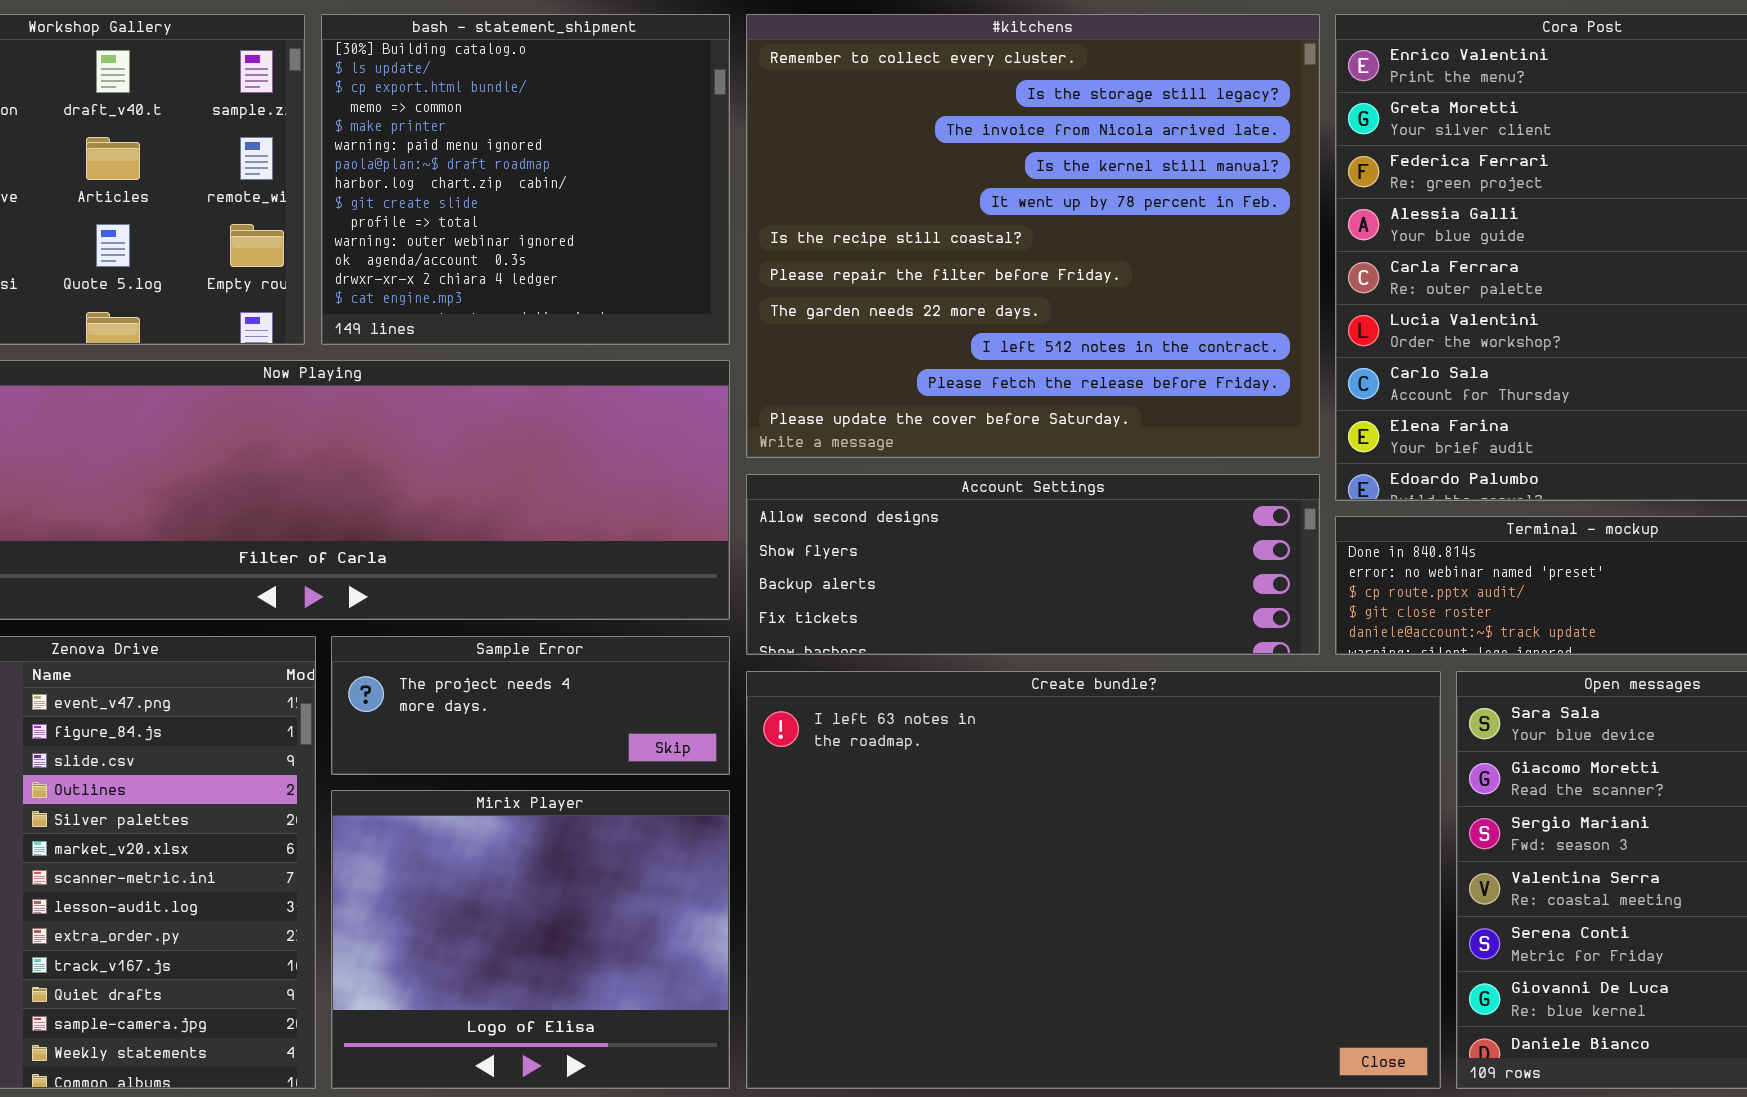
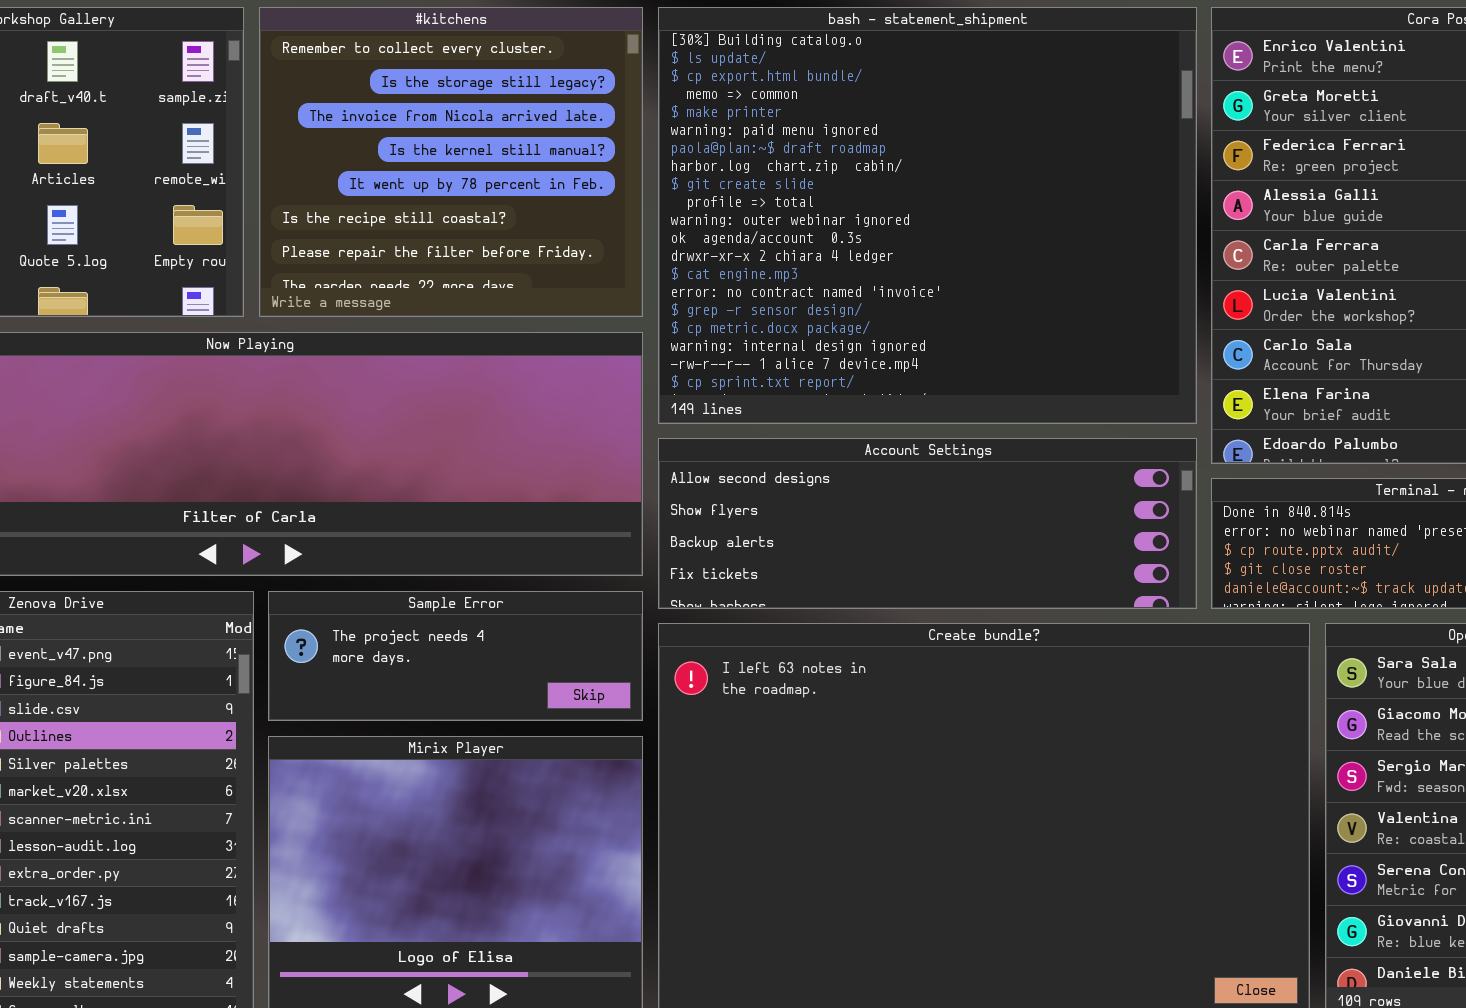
bash - statement_shipment: [321,14,730,345] -> [658,7,1197,424], moved, resized
#kitchens: [746,14,1320,458] -> [259,7,643,317], moved, resized

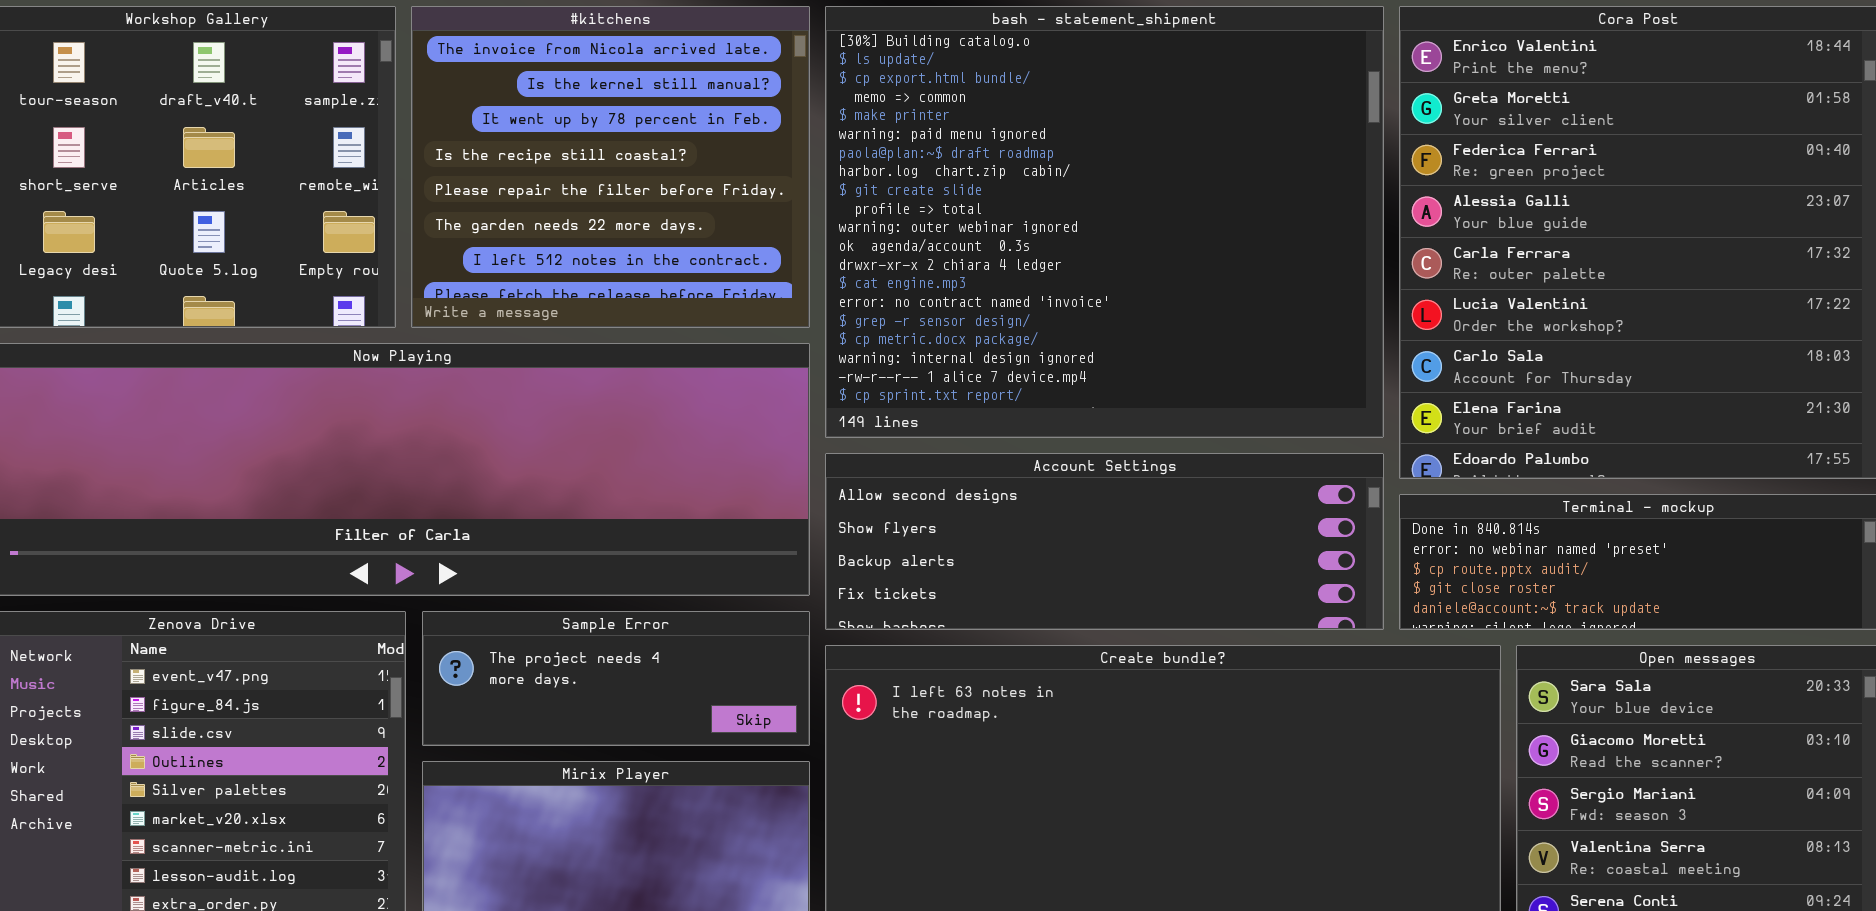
#kitchens: [259,7,643,317] -> [411,6,810,328], scrolled down 2 rows

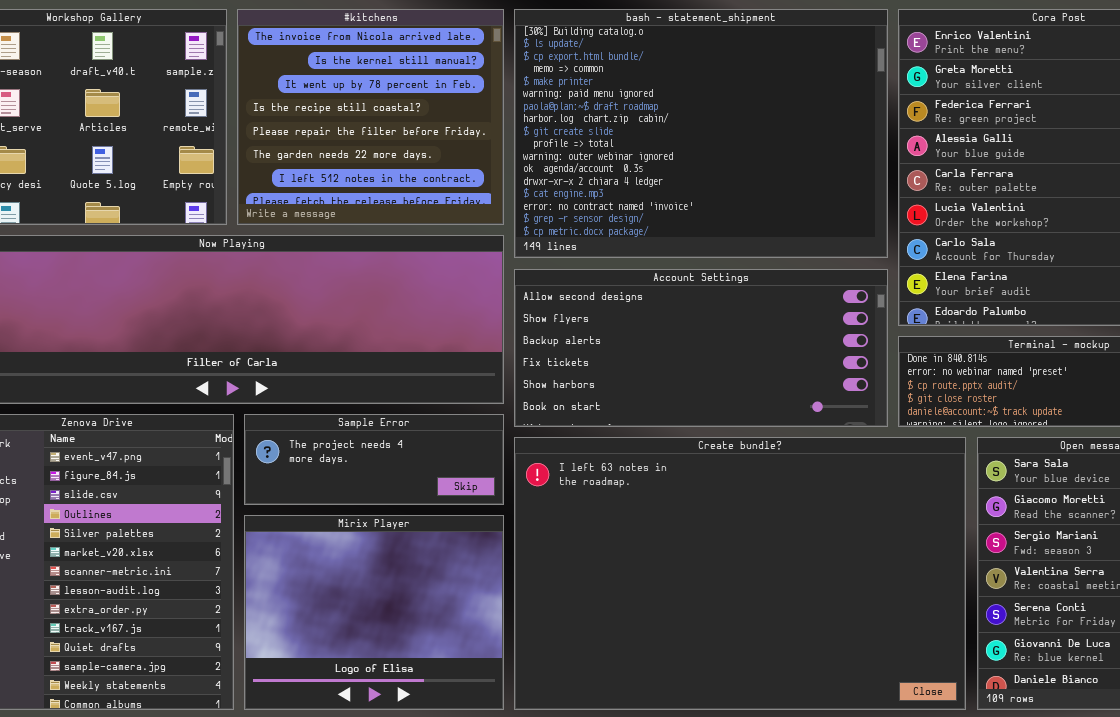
bash - statement_shipment: [825,6,1384,438] -> [514,9,888,258], resized
Account Settings: [825,453,1384,630] -> [514,269,888,427], resized

